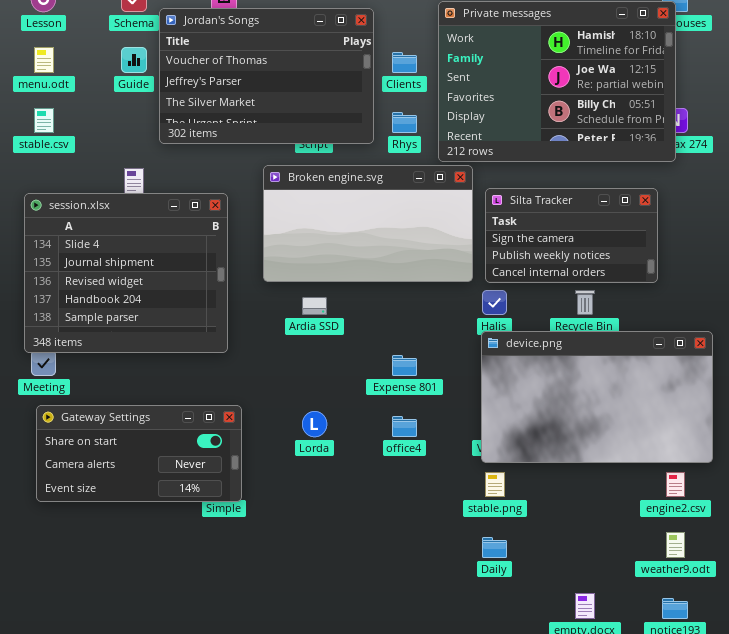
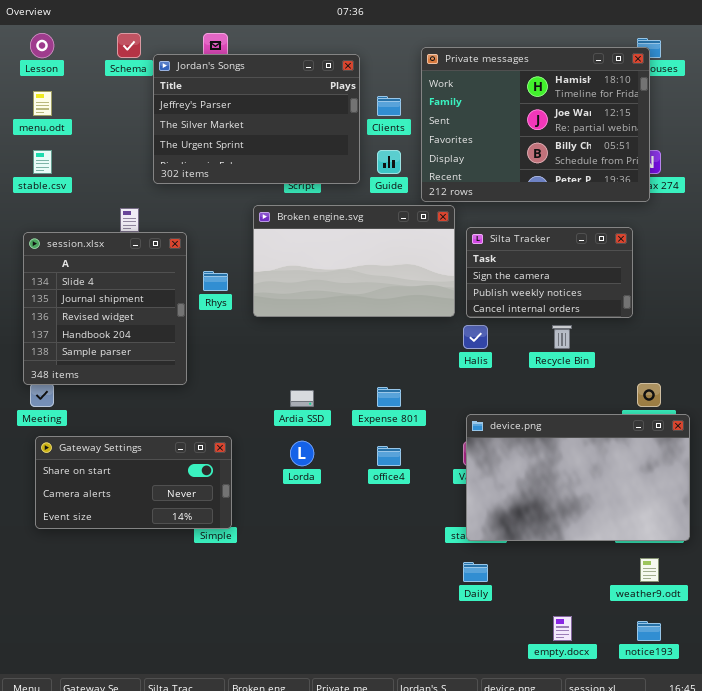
Jordan's Songs: [159,8,374,144] -> [153,54,360,184], scrolled down 1 row
Guide: [121,47,147,73] -> [377,150,401,174], moved
Rhys: [392,112,417,133] -> [203,271,228,291], moved
session.xlsx: [24,193,228,353] -> [23,232,187,385], resized
Ardia SSD: [302,297,327,315] -> [290,390,314,407], moved
device.png: [481,331,713,463] -> [466,414,690,541], moved

